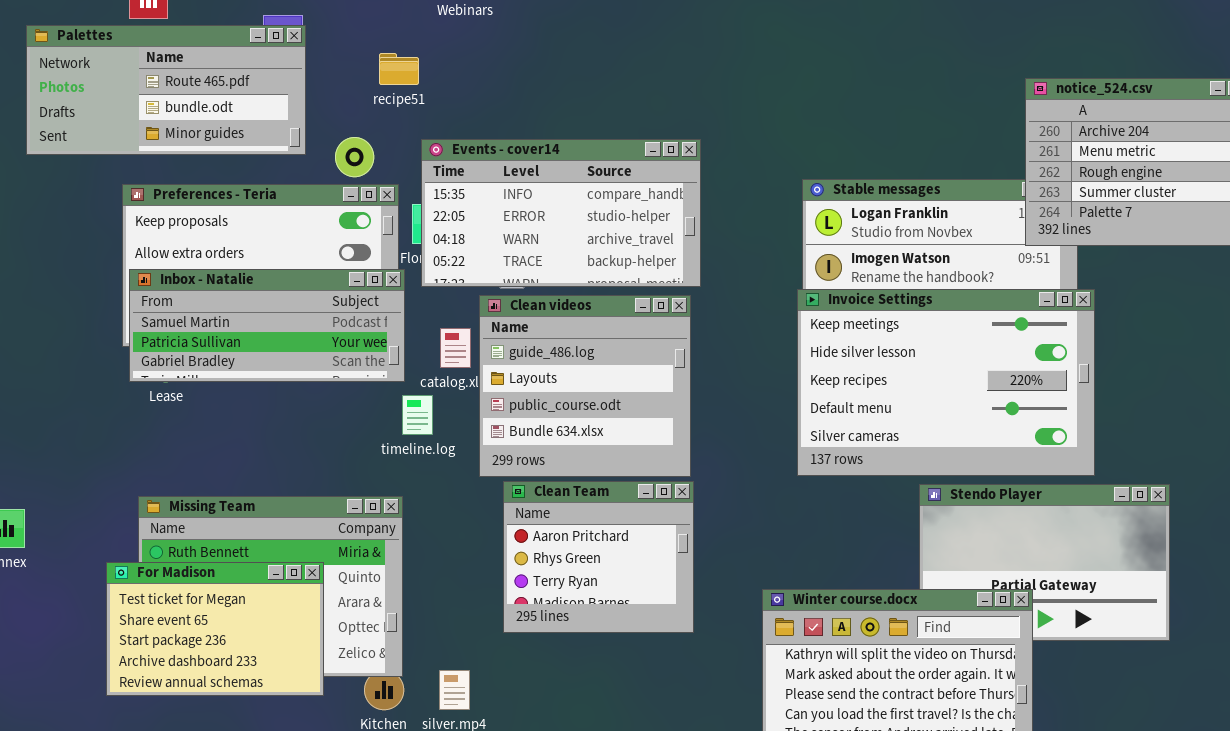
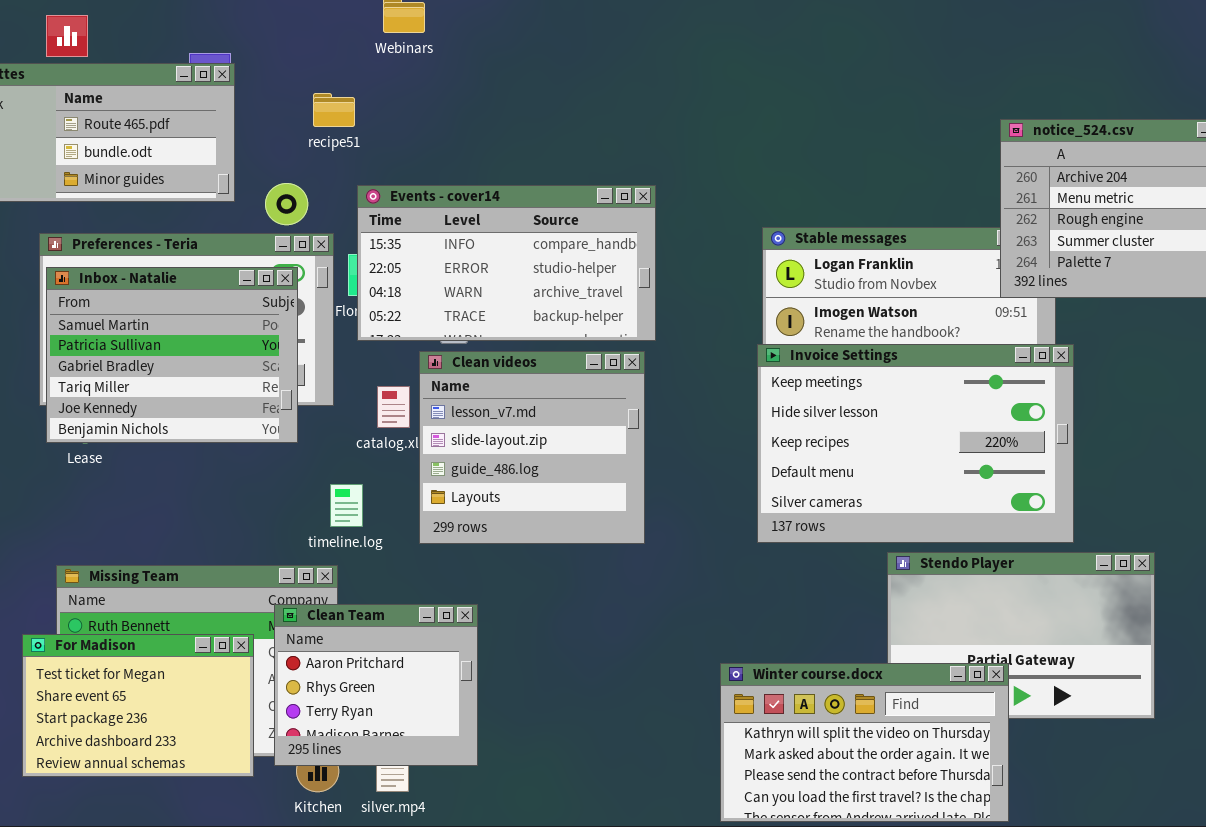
Inbox - Natalie: [129,269,405,382] -> [46,267,298,443], resized
Clean videos: [479,295,691,477] -> [419,351,645,544], scrolled up 2 rows
timeline.log: [402,395,433,435] -> [330,484,363,527], moved
Clean Team: [503,481,694,633] -> [274,604,478,766], moved

